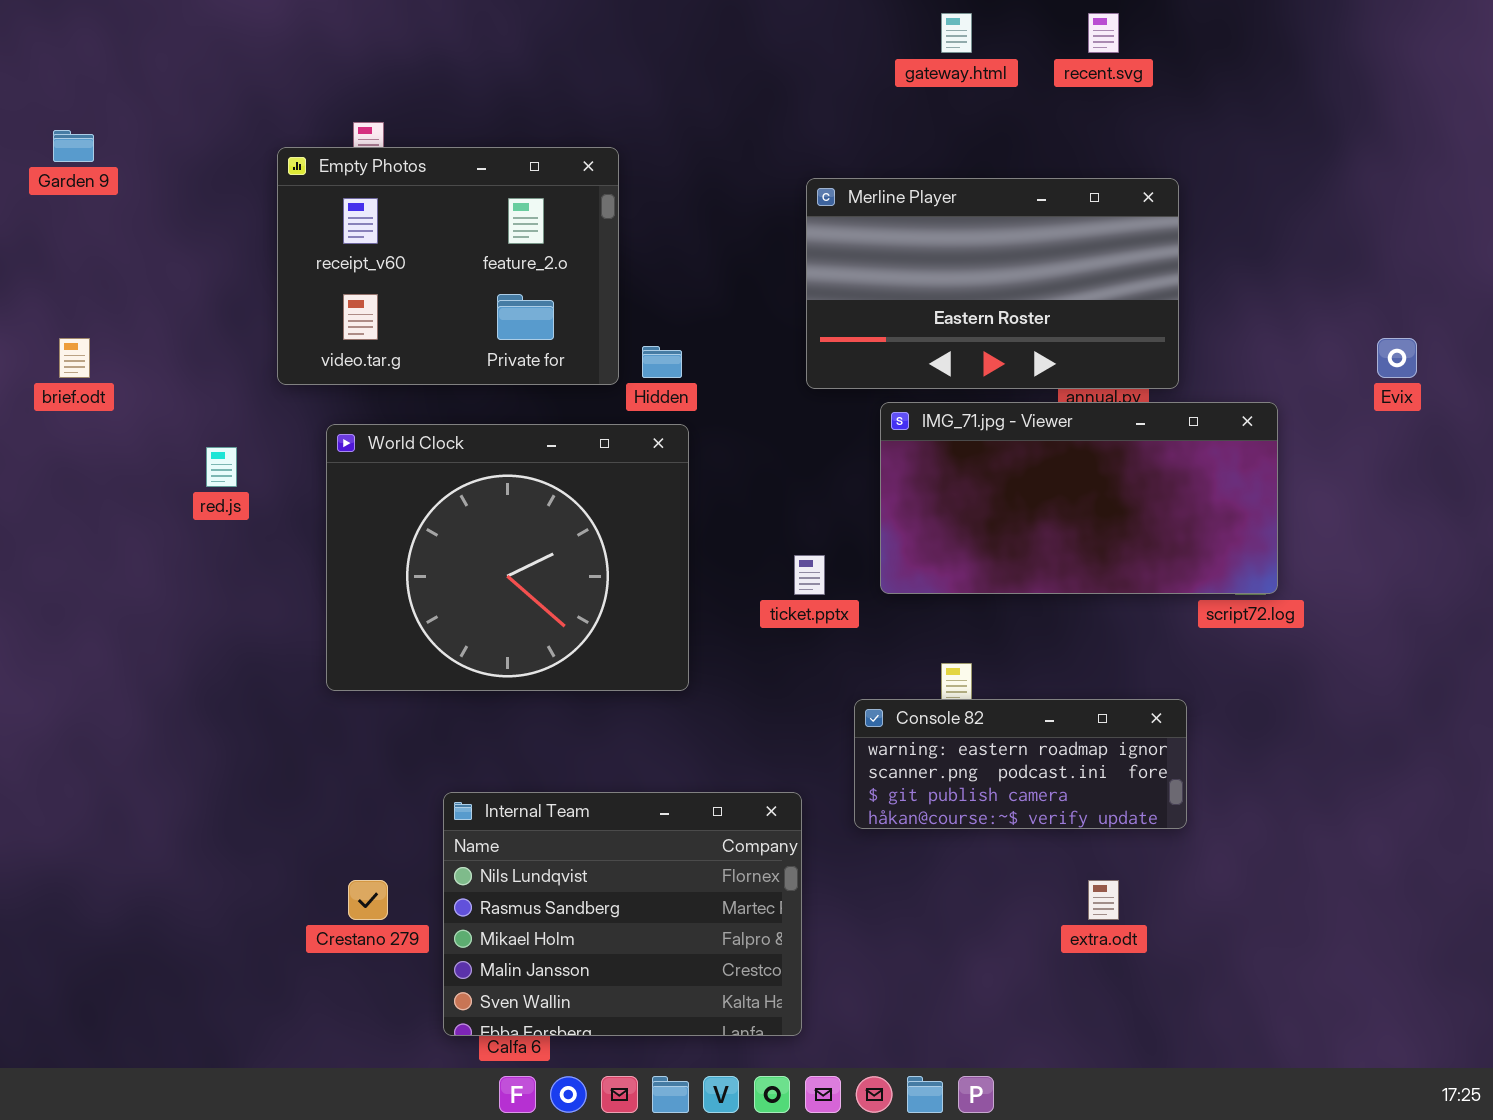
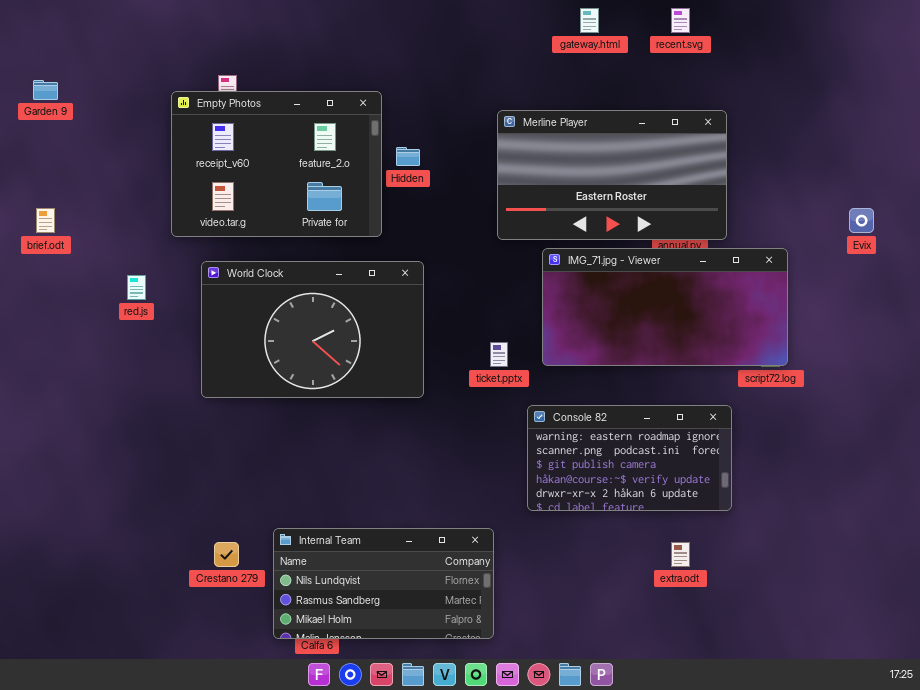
Hidden: [642,346,682,378] -> [396,147,420,166], moved
World Clock: [326,424,689,691] -> [201,261,424,398], resized
Console 82: [854,699,1187,829] -> [527,405,732,511], resized
Internal Team: [443,792,802,1036] -> [273,528,494,639], resized

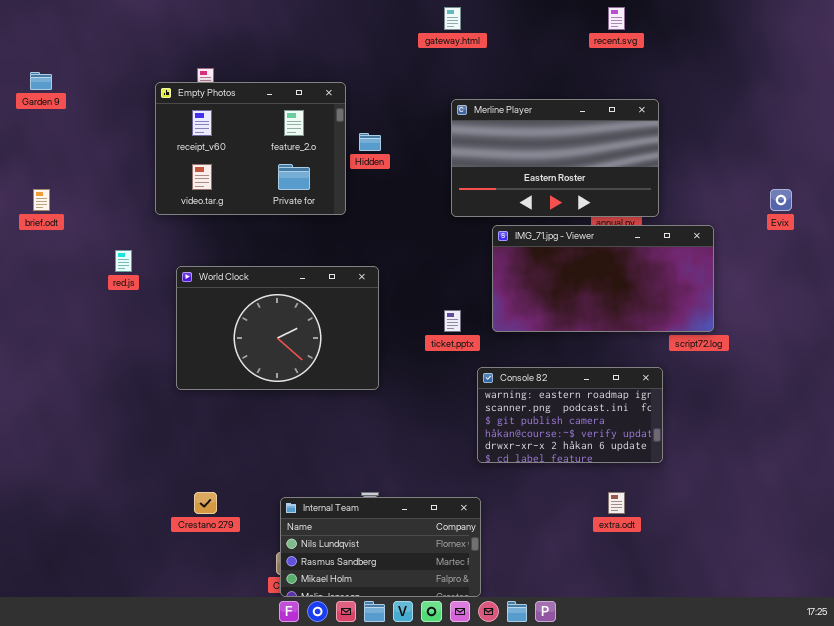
gateway.html: [580,8,599,33] -> [444,7,461,30], moved
World Clock: [201,261,424,398] -> [176,266,379,390], moved
Internal Team: [273,528,494,639] -> [280,497,481,597], moved

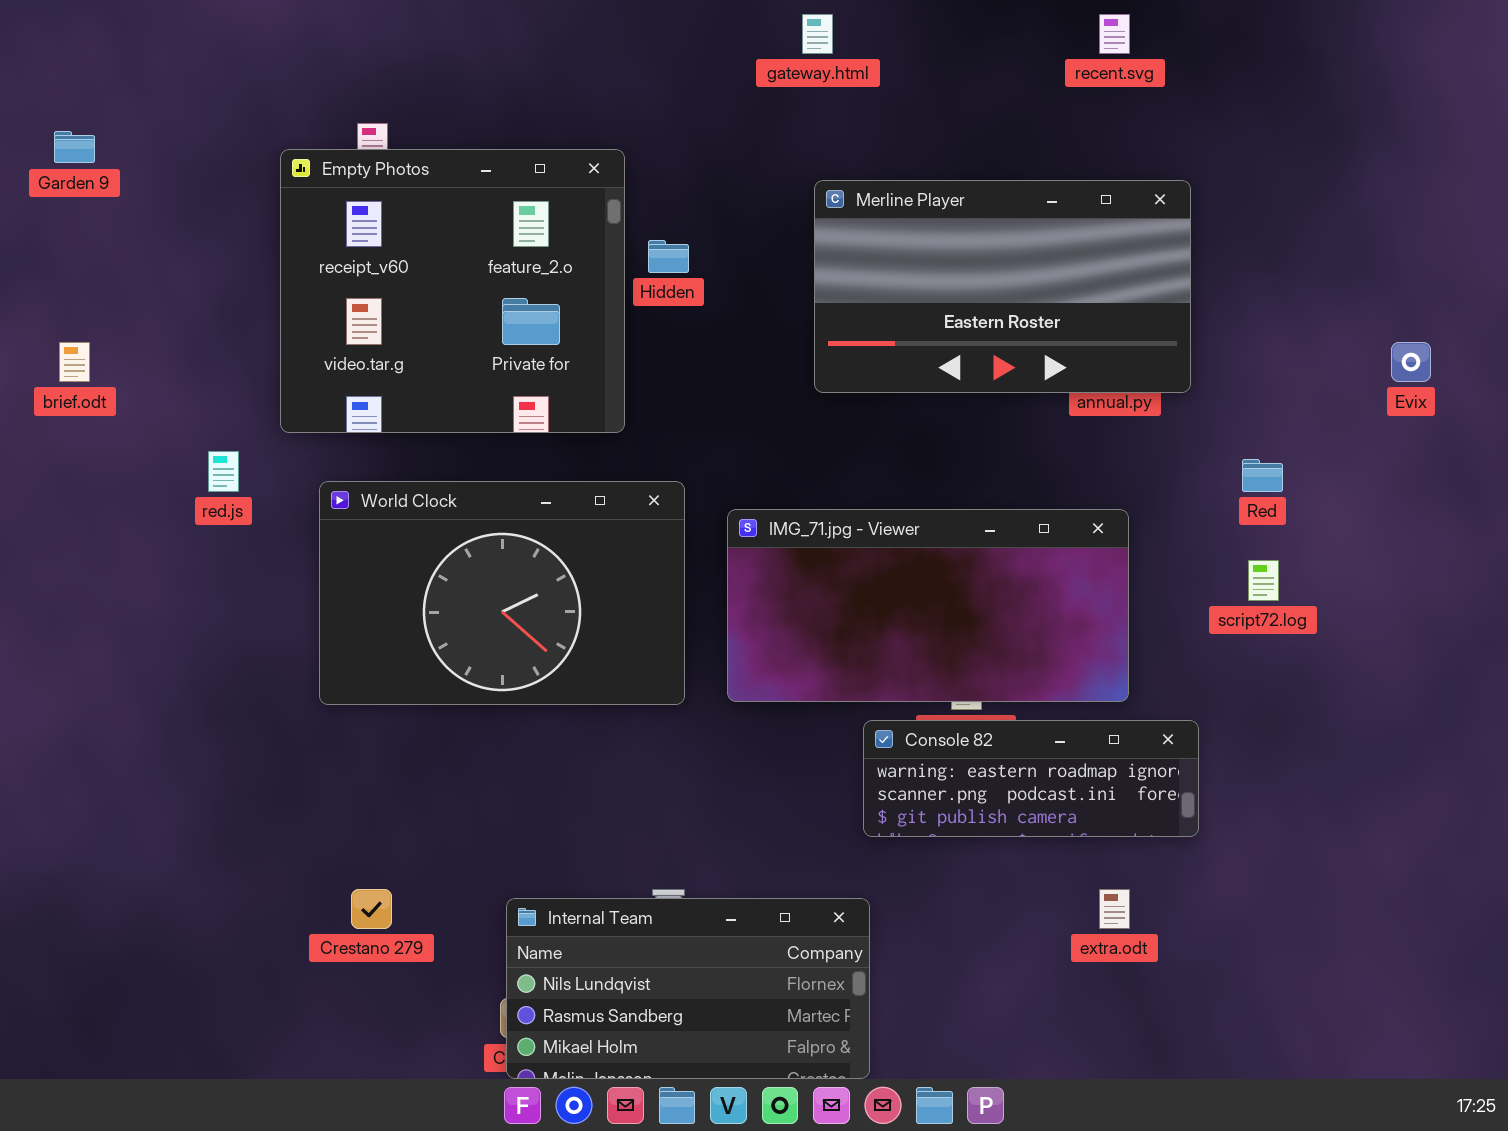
Empty Photos: [155,82,346,215] -> [280,149,625,433], resized
IMG_71.jpg - Viewer: [492,225,714,332] -> [727,509,1129,702], moved
Console 82: [477,367,663,463] -> [863,720,1199,837], resized

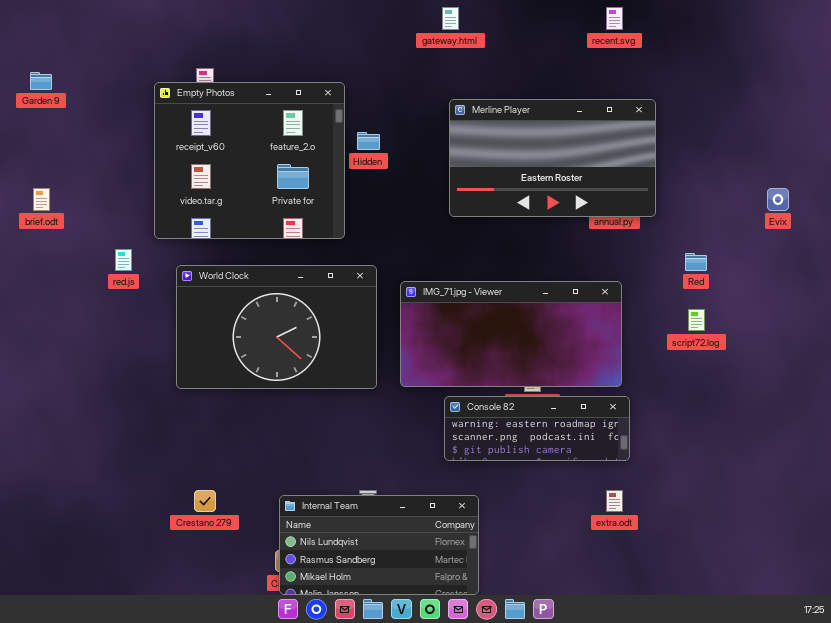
Console 82: [863,720,1199,837] -> [444,396,630,461], moved

